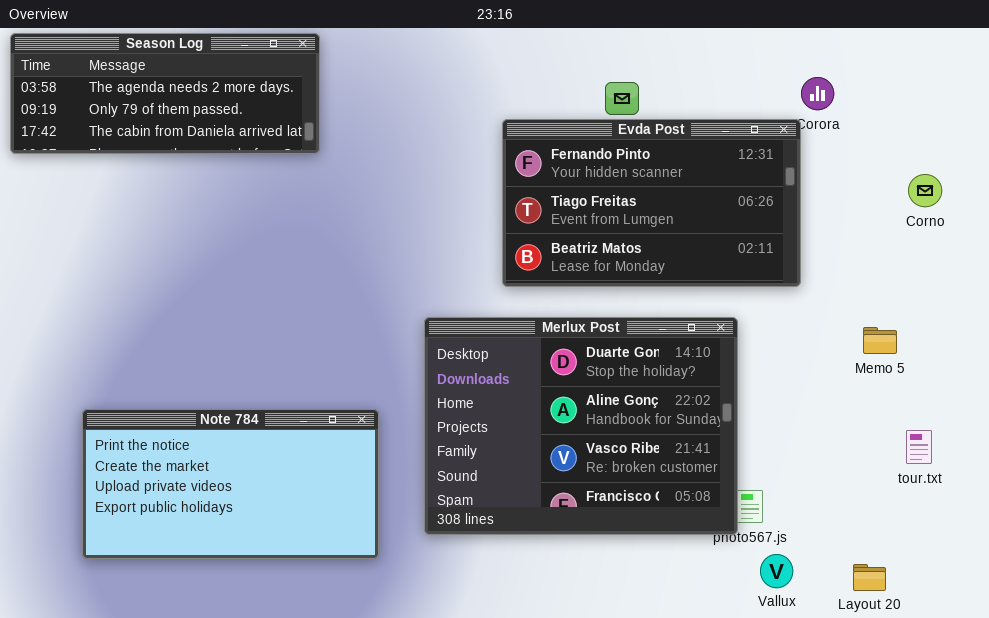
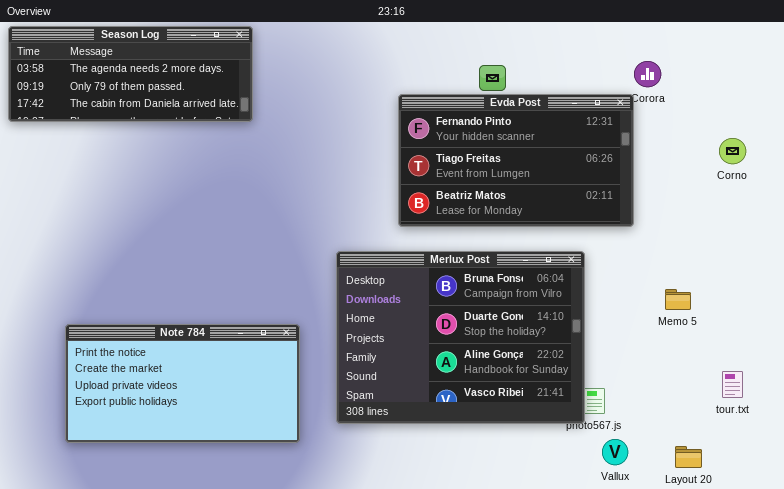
Merlux Post: [424,317,738,535] -> [336,251,585,424], scrolled up 1 row
Memo 5: [863,327,897,354] -> [665,289,691,310], moved
tour.txt: [906,430,932,464] -> [722,371,743,398], moved

